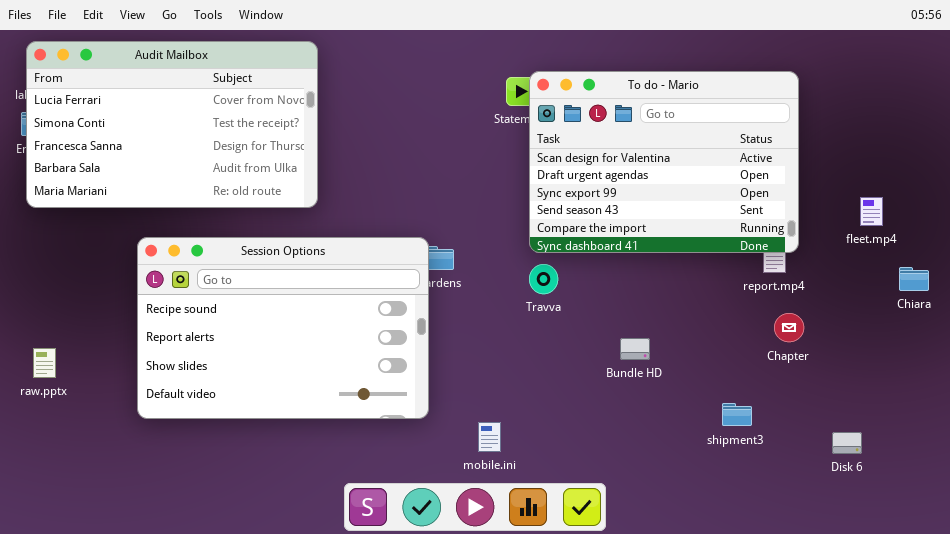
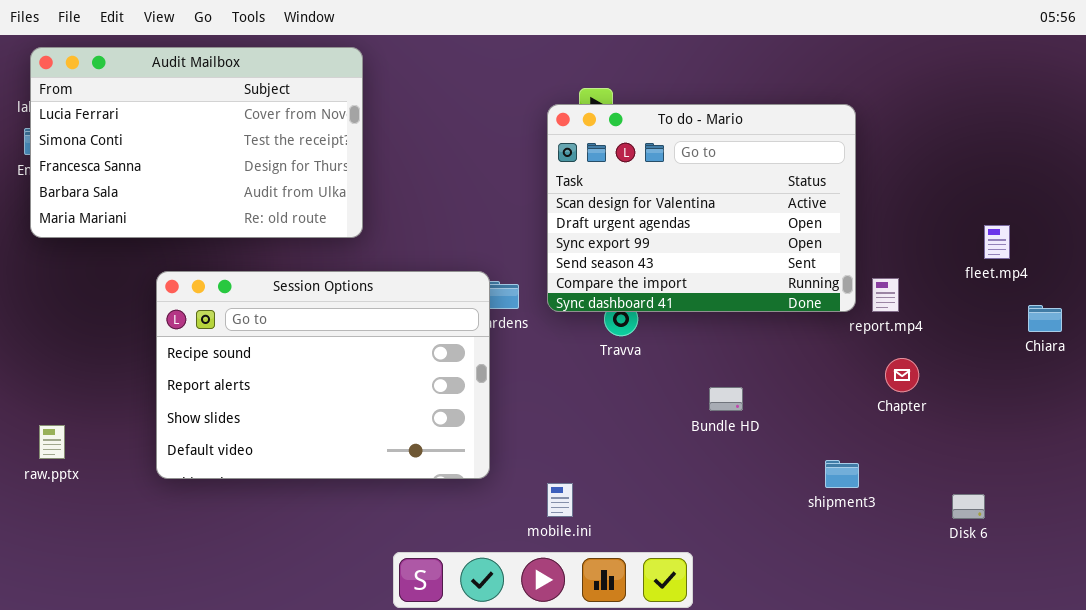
To do - Mario: [529,71,799,253] -> [547,104,856,312], moved
raw.pptx: [33,348,56,378] -> [39,425,65,459], moved

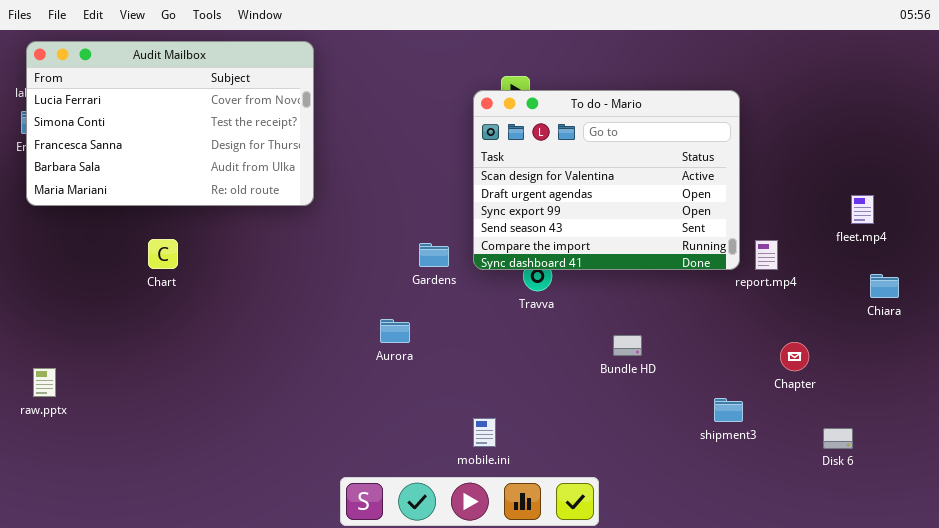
Session Options: [156,271,490,479] -> none, closed
Chiara: [1028,305,1062,332] -> [870,274,899,298], moved
Chapter: [885,358,919,392] -> [780,342,809,371], moved

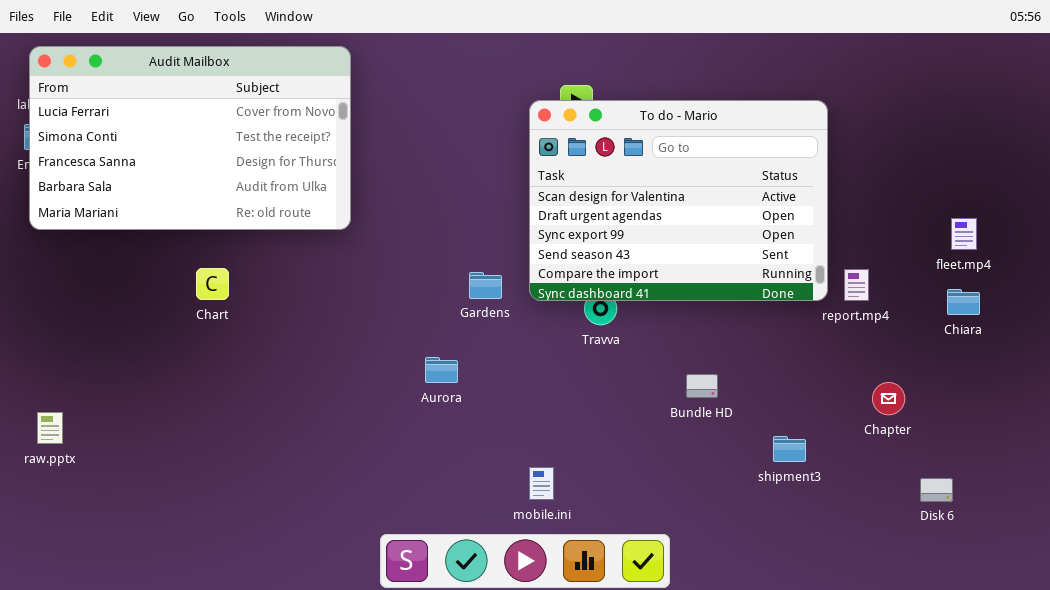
Chart: [148,239,178,269] -> [196,268,229,300], moved
Chiara: [870,274,899,298] -> [947,289,980,315], moved
shipment3: [714,398,743,422] -> [773,436,806,462], moved

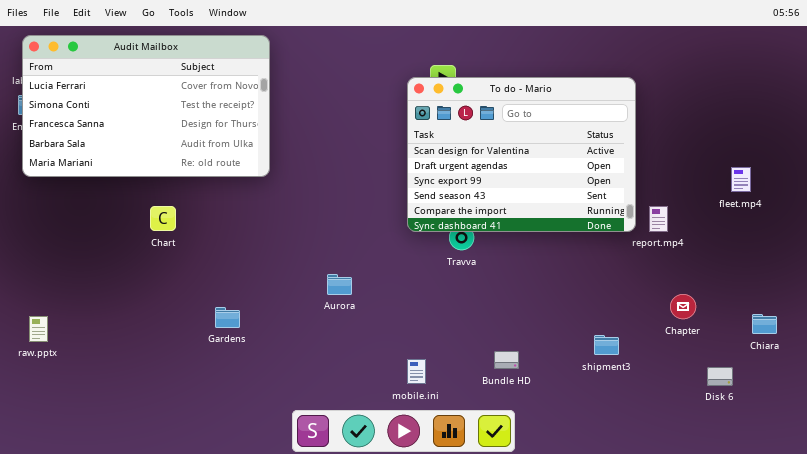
Gardens: [469,272,502,299] -> [215,307,240,328], moved
Chiara: [947,289,980,315] -> [752,314,777,334], moved
Bundle HD: [686,374,718,398] -> [494,351,519,369], moved

